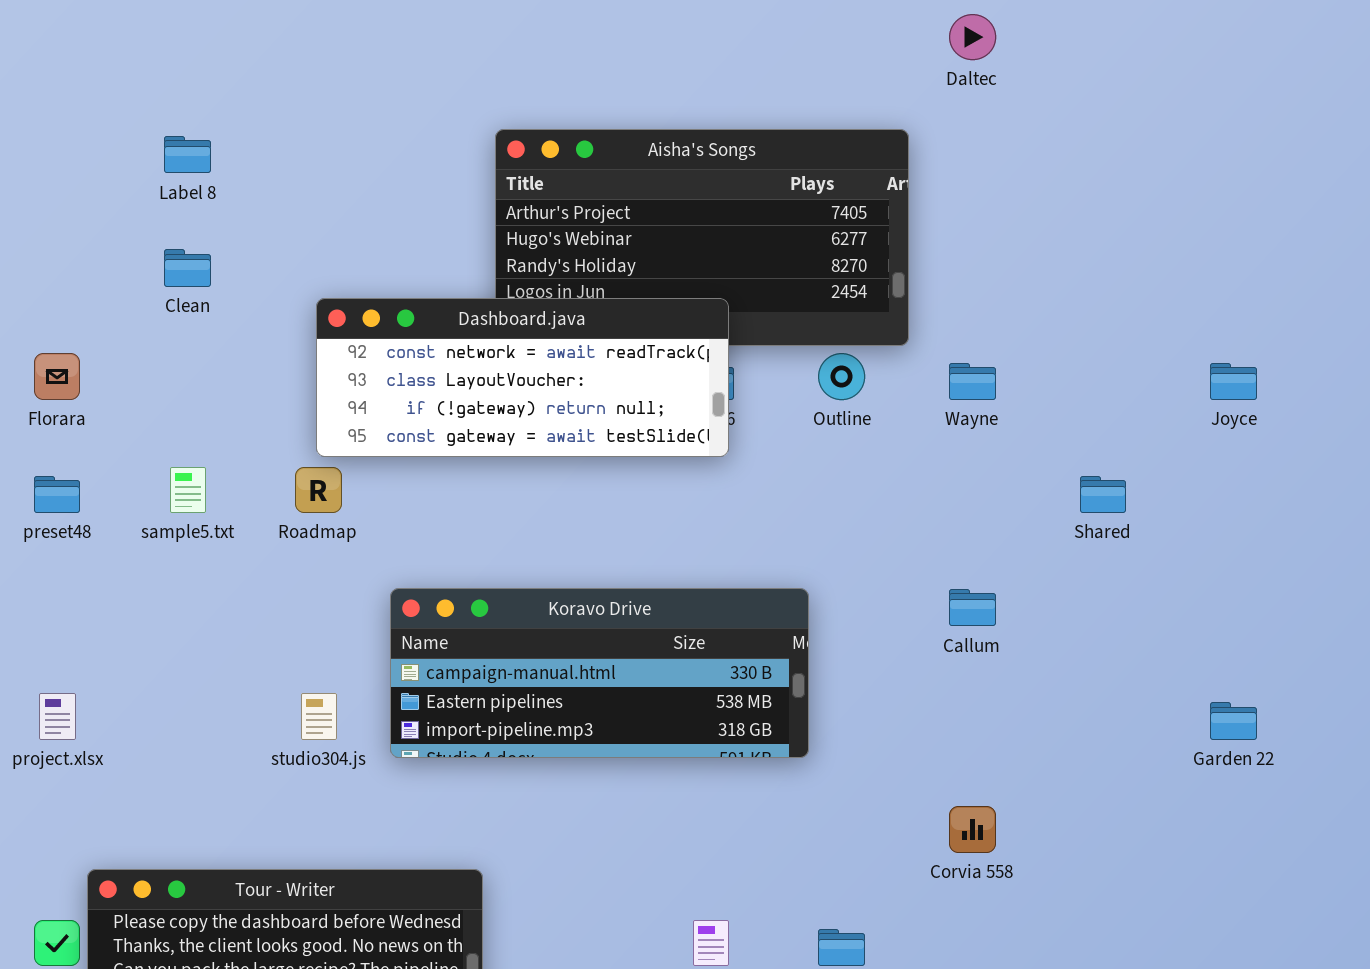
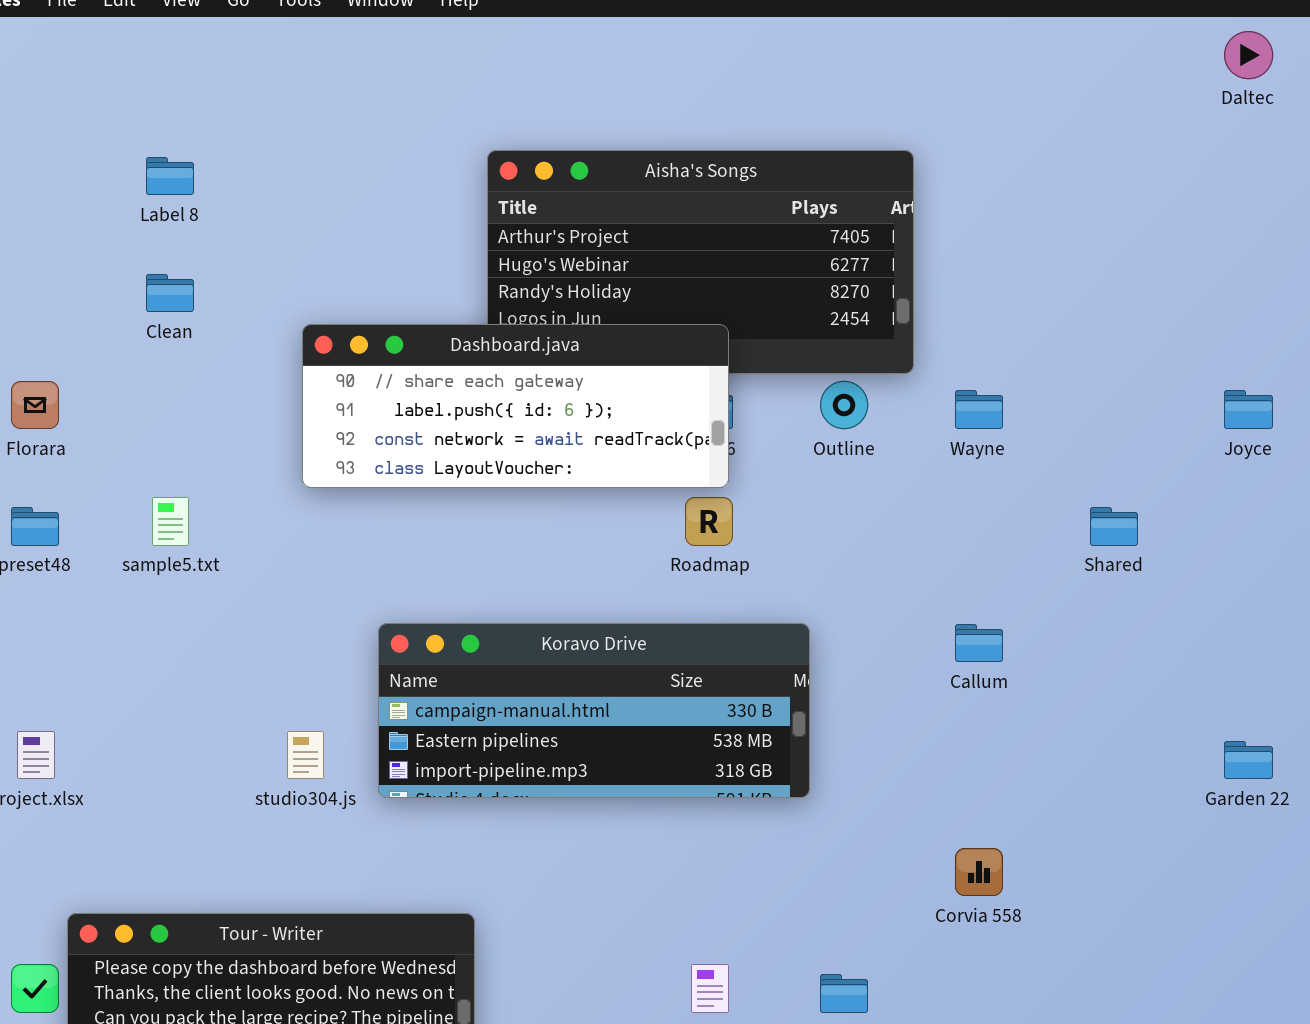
Daltec: [949,14,996,60] -> [1224,31,1273,79], moved
Dashboard.java: [316,298,729,457] -> [302,324,729,488], scrolled up 2 rows
Roadmap: [295,467,342,513] -> [685,497,733,546], moved

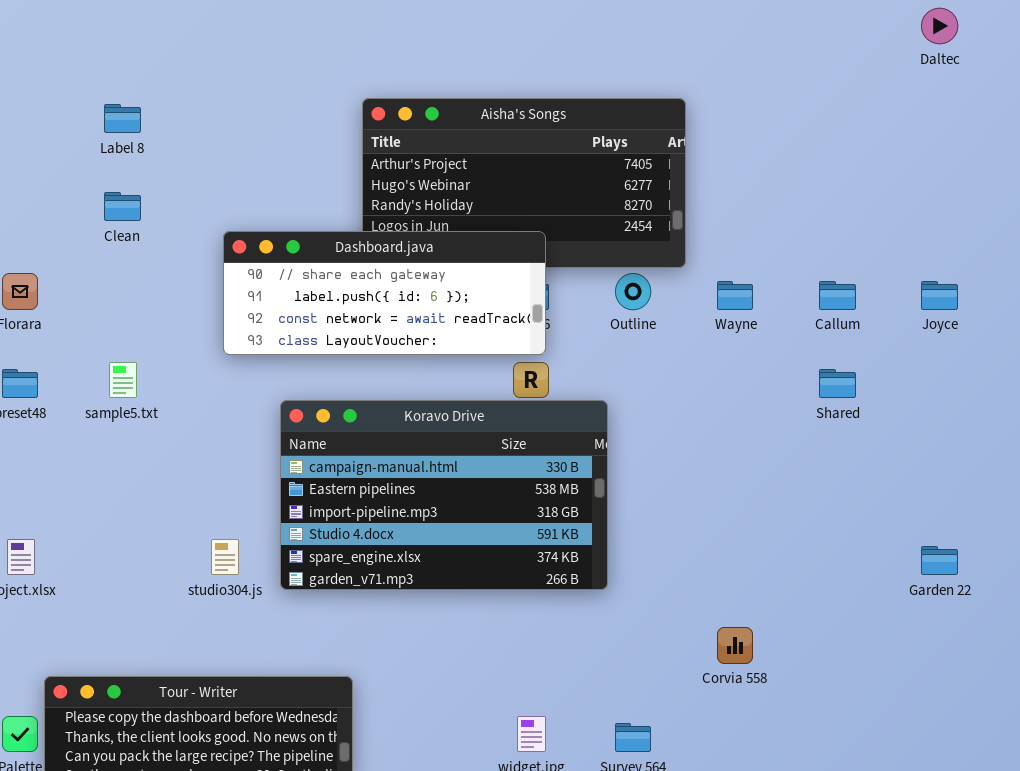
Koravo Drive: [378,623,810,798] -> [280,400,608,590], resized
Callum: [955,624,1003,662] -> [819,281,856,310], moved

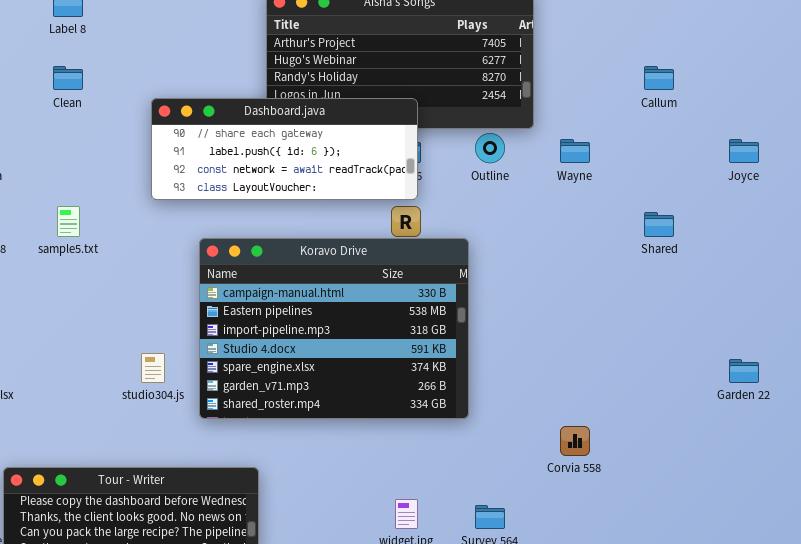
Callum: [819,281,856,310] -> [644,66,674,90], moved
Koravo Drive: [280,400,608,590] -> [199,238,469,419], resized

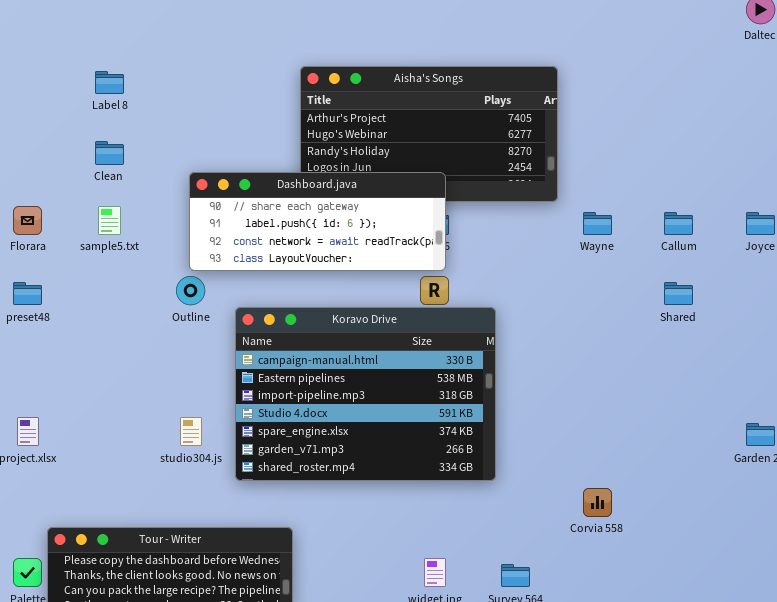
Callum: [644,66,674,90] -> [664,212,693,235], moved
Outline: [475,133,505,163] -> [176,276,205,305], moved
sample5.txt: [57,206,80,237] -> [98,206,121,235], moved

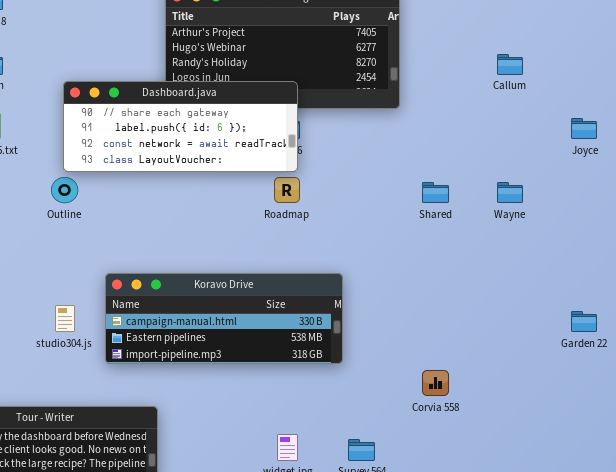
Wayne: [583,212,612,235] -> [497,182,523,203], moved
Callum: [664,212,693,235] -> [497,54,523,75], moved
Shared: [664,282,693,305] -> [422,182,449,203], moved
Koravo Drive: [235,307,496,481] -> [105,273,343,364], resized

